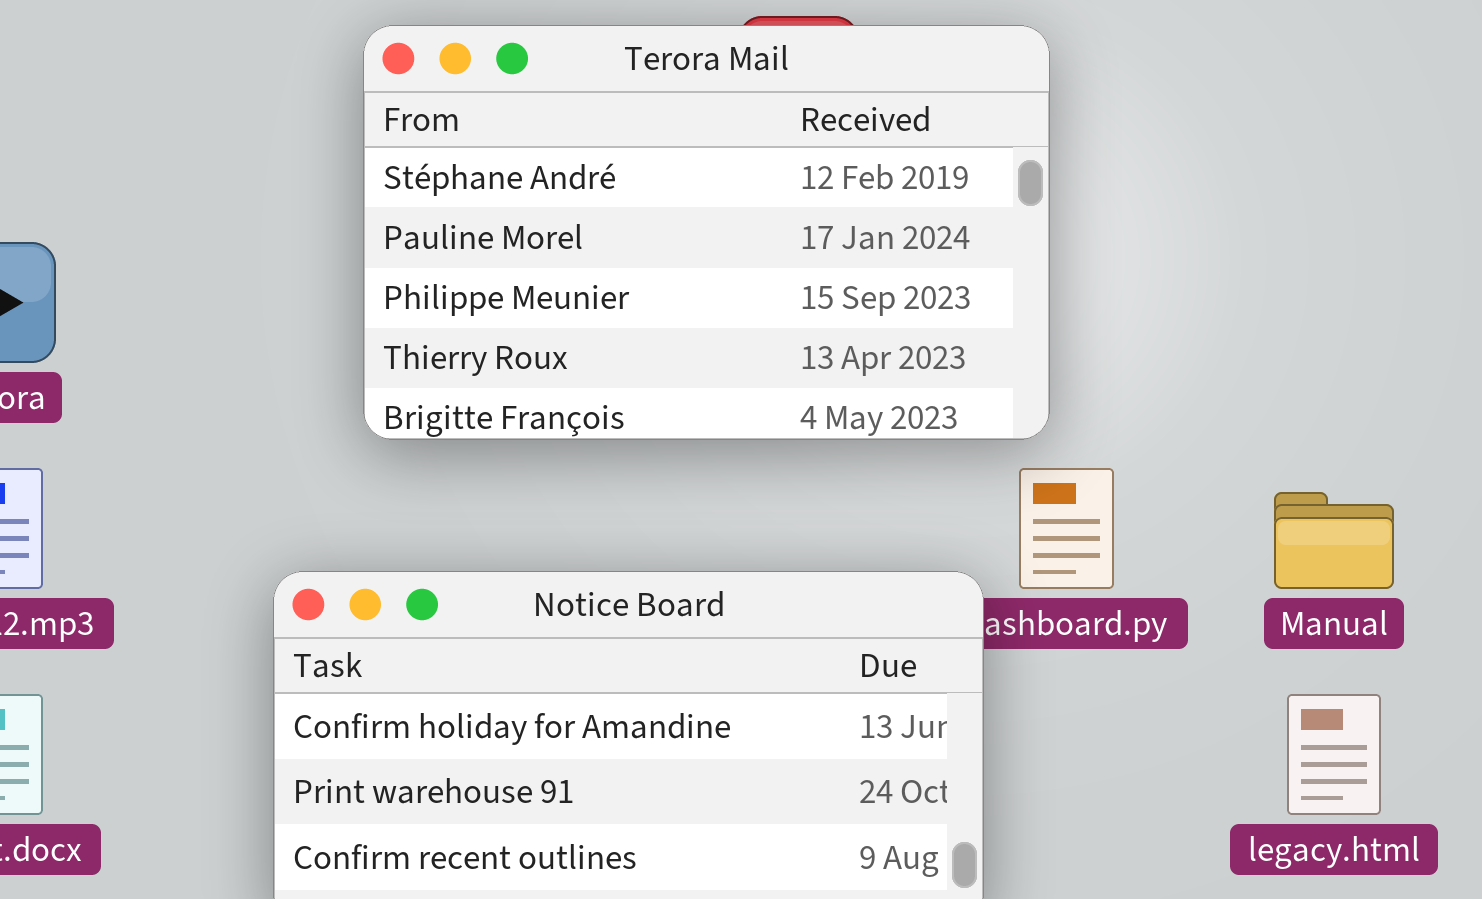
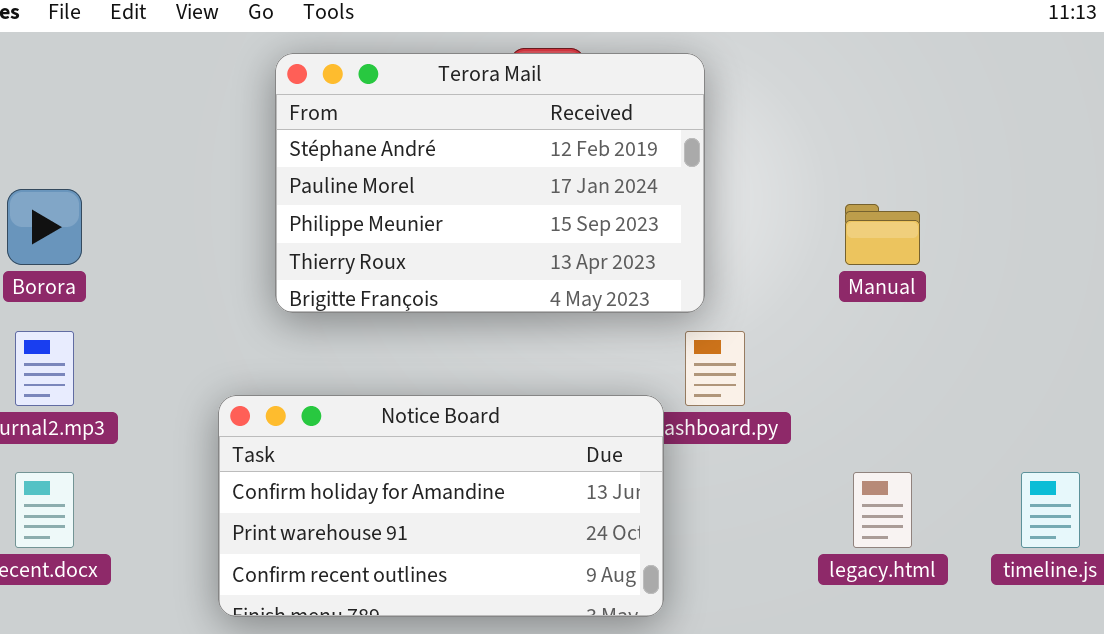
Manual: [1274,492,1394,589] -> [845,204,920,265], moved

